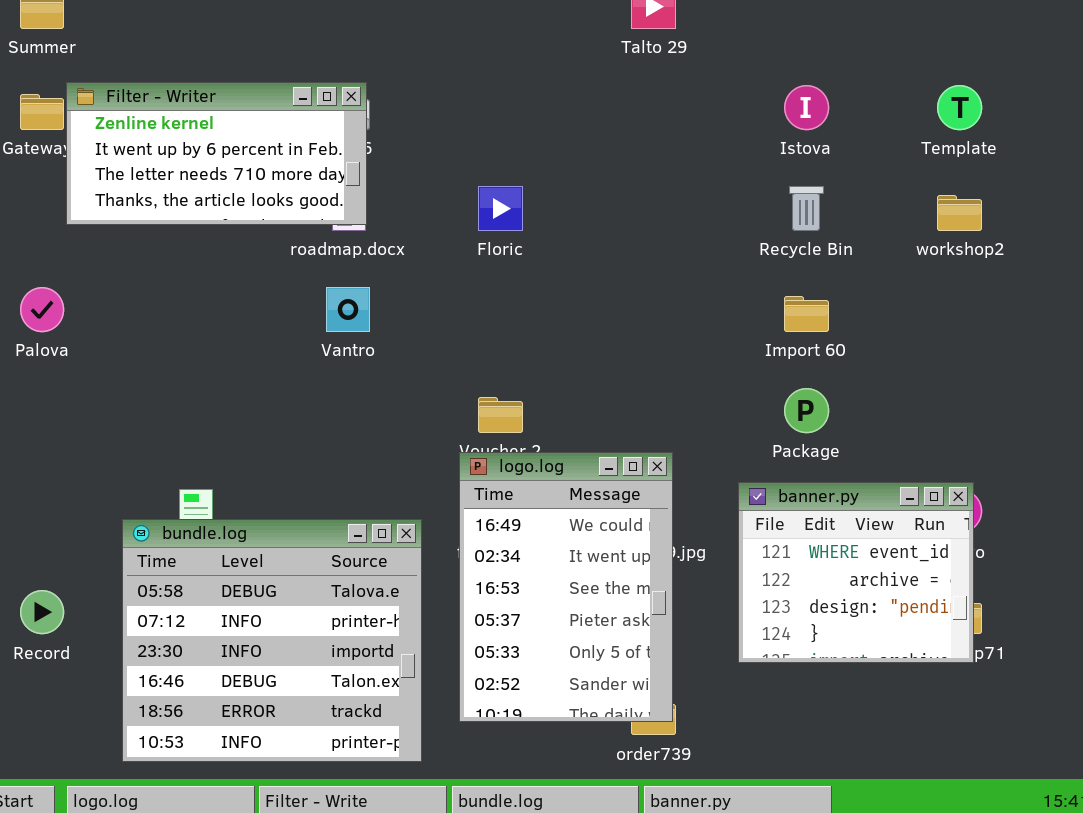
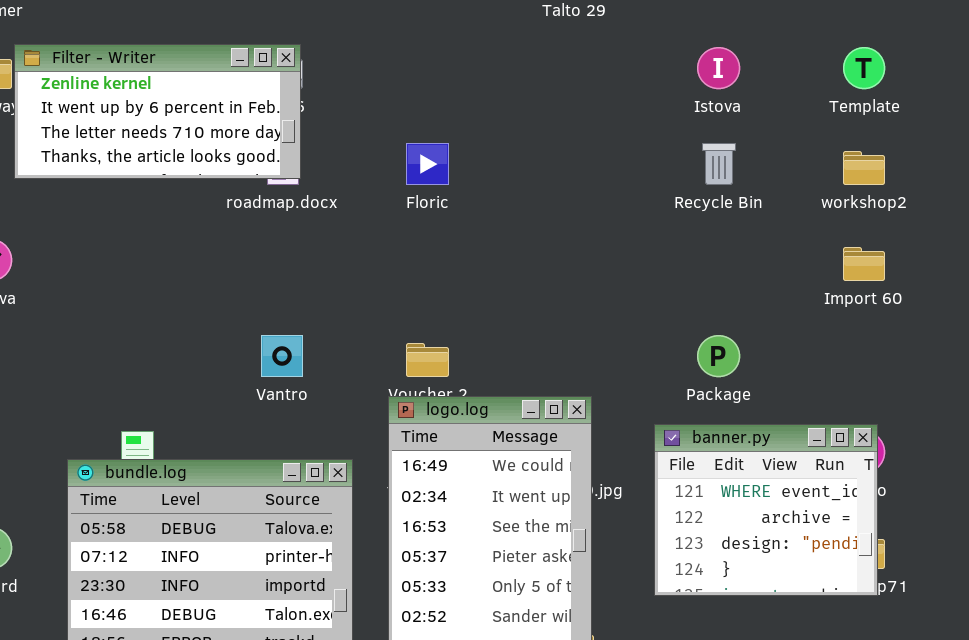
Vantro: [326,287,370,332] -> [261,335,303,377], moved
Import 60: [784,296,829,332] -> [843,247,885,281], moved

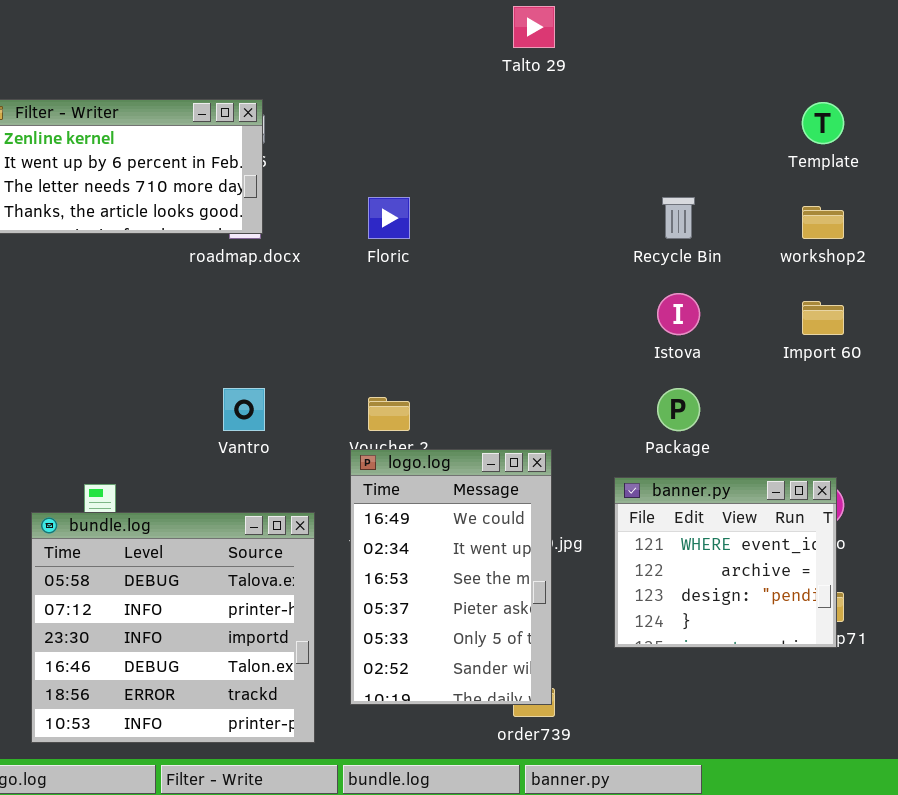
Istova: [697,47,740,89] -> [657,293,700,335], moved

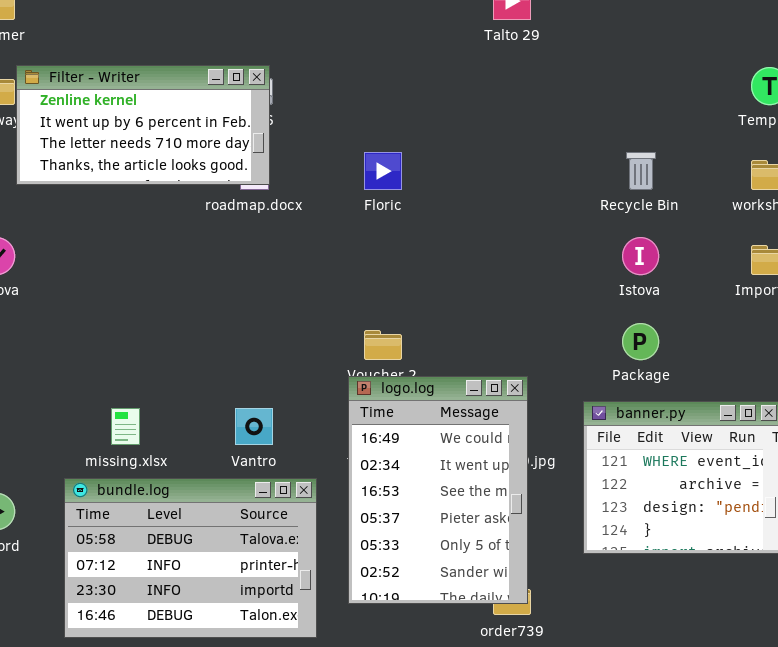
Vantro: [223,388,265,431] -> [235,408,273,445], moved
bundle.log: [31,512,315,743] -> [64,478,317,638], resized

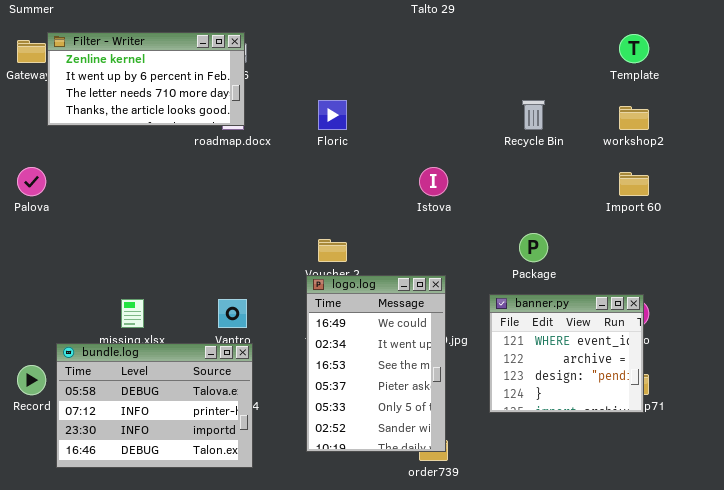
Istova: [622,237,659,275] -> [419,167,448,196], moved
bundle.log: [64,478,317,638] -> [56,343,253,468], moved

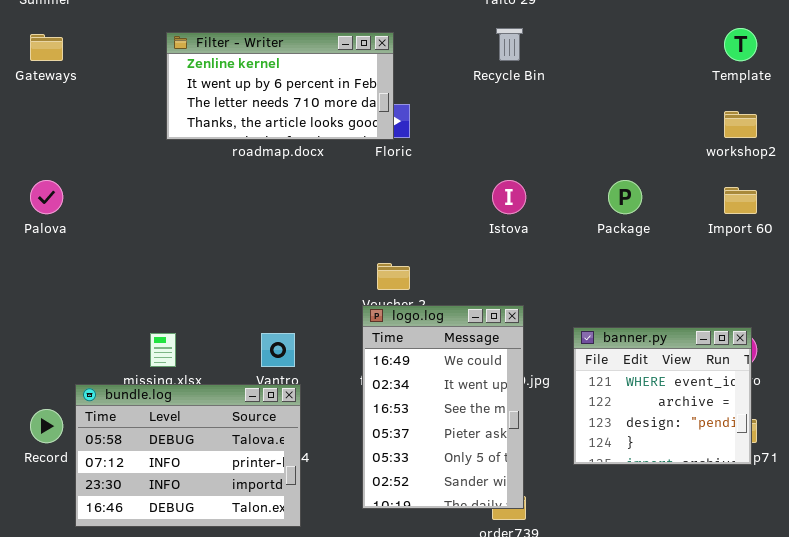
Filter - Writer: [47,32,245,126] -> [166,32,394,140], moved
Recycle Bin: [522,100,545,130] -> [496,28,523,61], moved
Package: [519,233,548,262] -> [608,180,642,214], moved

